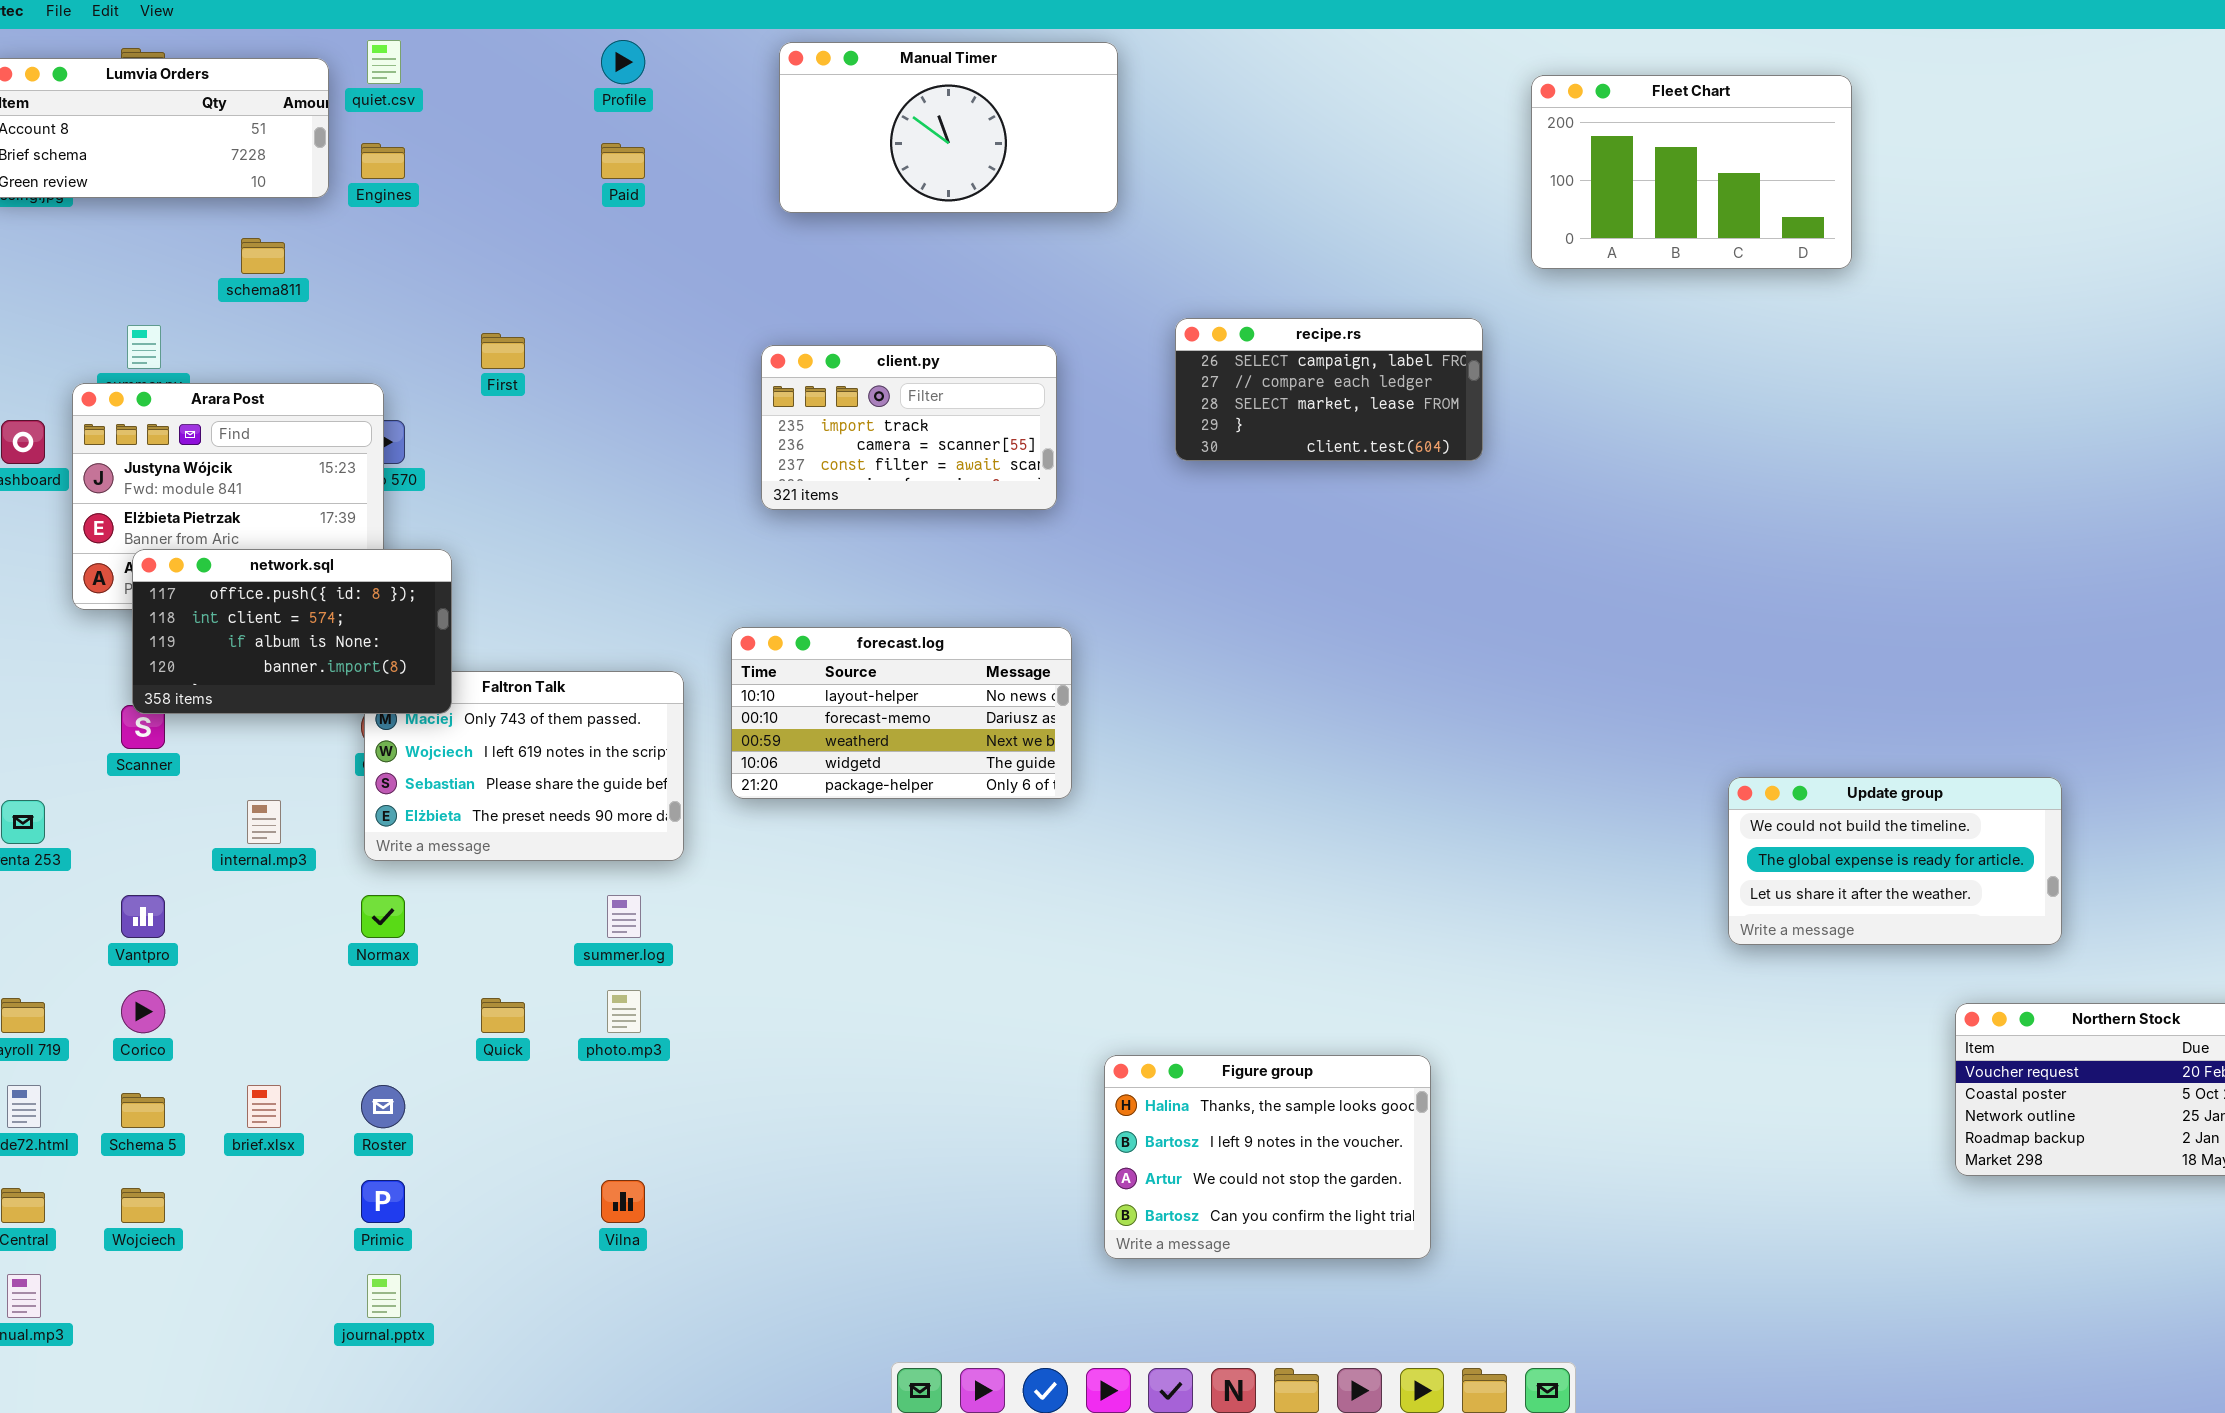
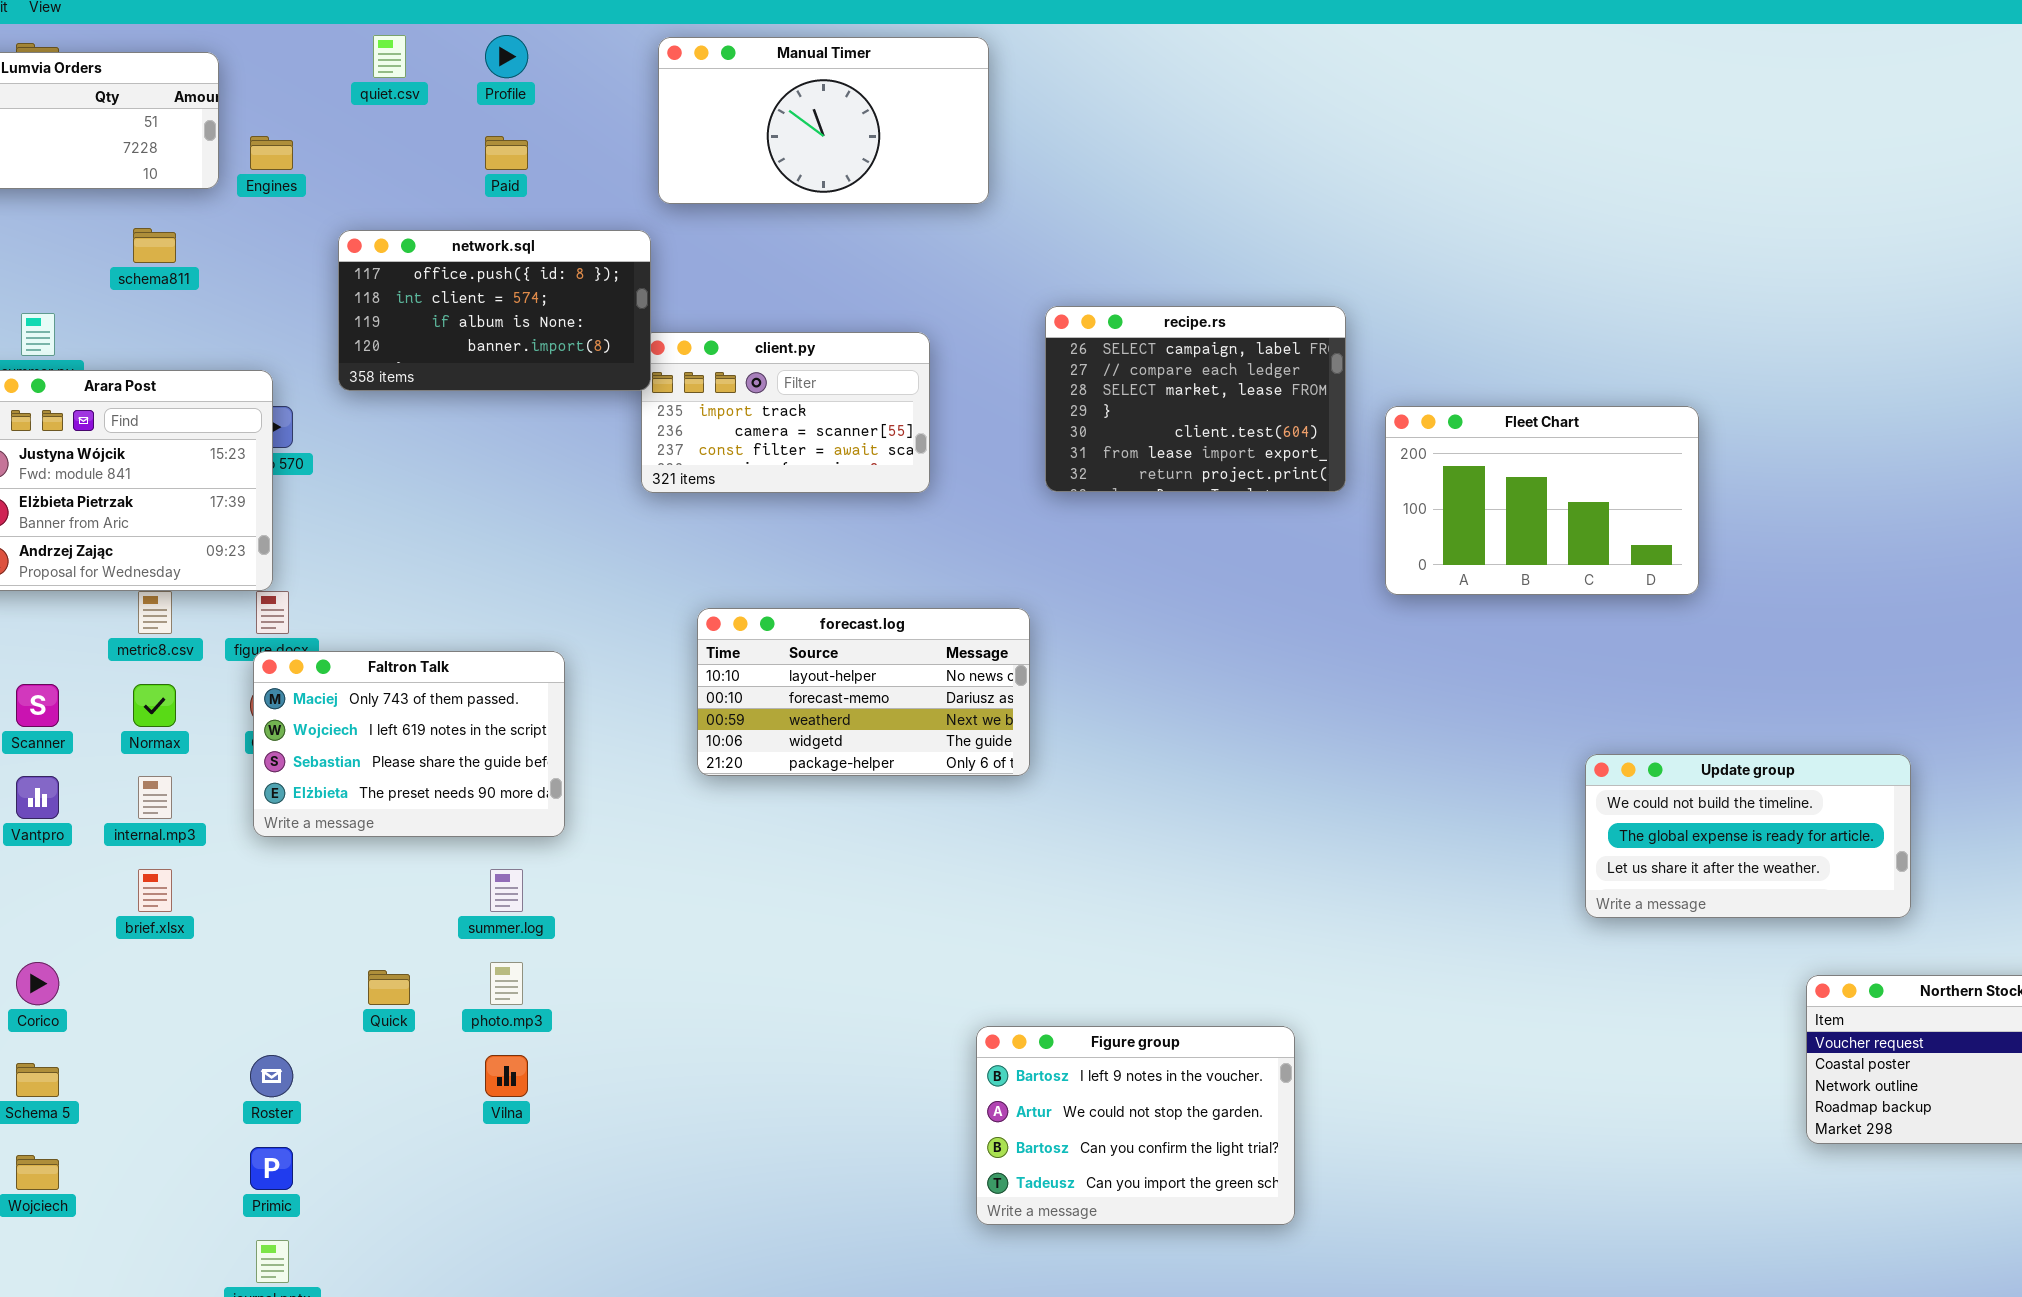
quiet.csv: [367,40,401,84] -> [373,35,406,78], moved
Fleet Chart: [1531,75,1852,269] -> [1385,406,1699,595], moved
recipe.rs: [1175,318,1483,461] -> [1045,306,1346,492], resized
network.sql: [132,549,452,714] -> [338,230,651,391], moved
forecast.log: [731,627,1072,799] -> [697,608,1030,776], moved
Vantpro: [121,895,165,938] -> [16,776,59,819], moved
Normax: [361,895,405,938] -> [133,684,176,727], moved
Figure group: [1104,1055,1431,1259] -> [976,1026,1295,1225], scrolled down 1 row
brief.xlsx: [247,1085,281,1128] -> [138,869,172,912], moved
Vilna: [601,1180,645,1223] -> [485,1055,528,1097], moved

